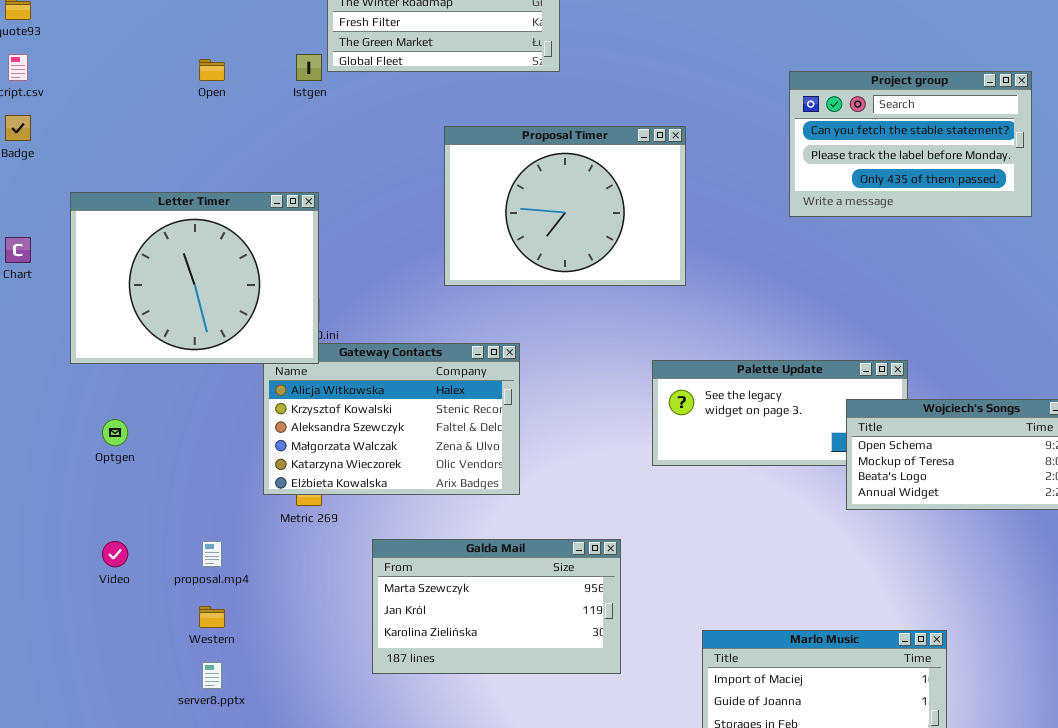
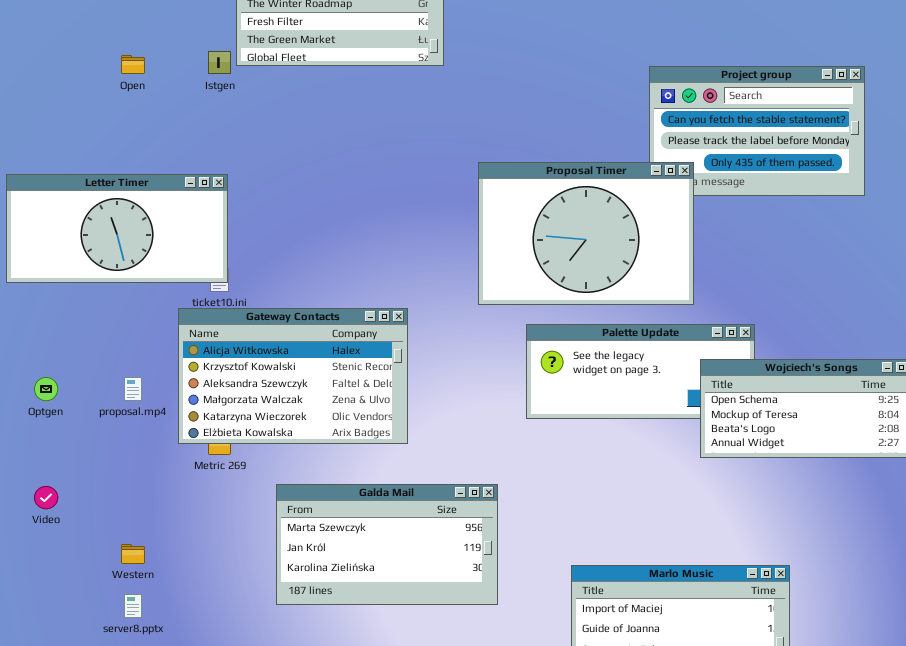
Proposal Timer: [444,126,686,286] -> [478,162,694,305], moved
Letter Timer: [70,192,319,364] -> [6,174,228,283], resized
proposal.mp4: [202,541,222,567] -> [124,377,142,401], moved

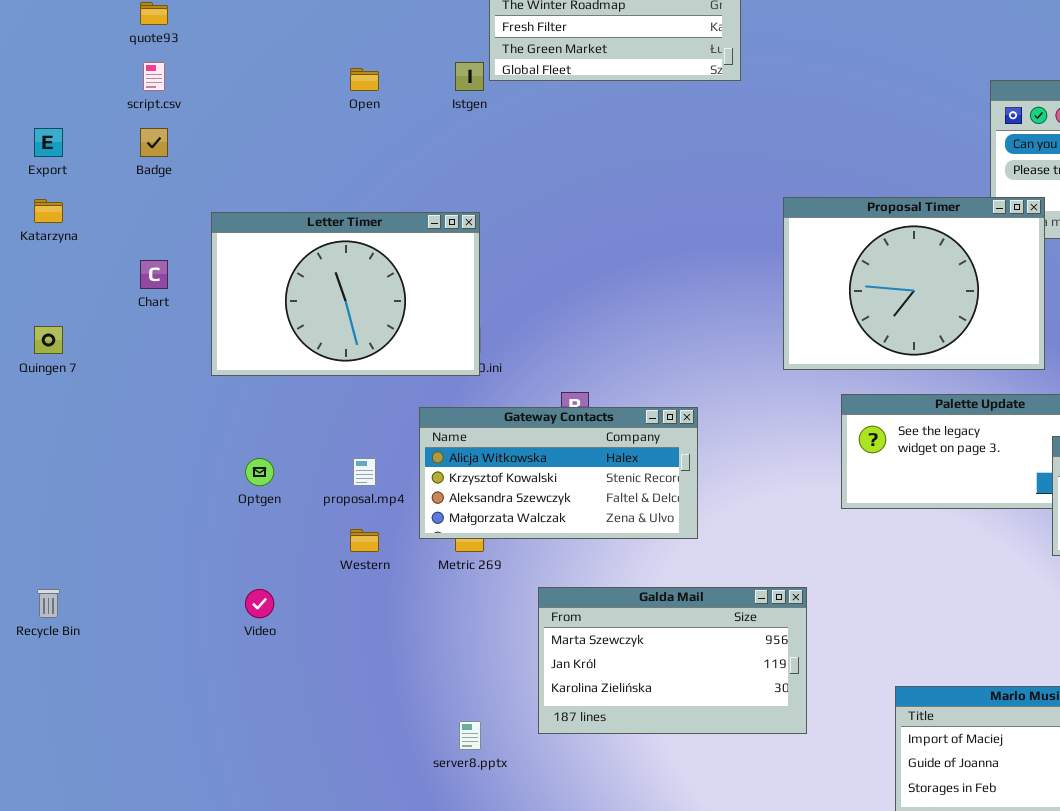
Letter Timer: [6,174,228,283] -> [211,212,480,376], resized
Gateway Contacts: [178,308,408,444] -> [419,407,698,539], resized
Western: [121,544,145,564] -> [350,529,379,552], moved
server8.pptx: [124,594,142,618] -> [459,721,481,750], moved

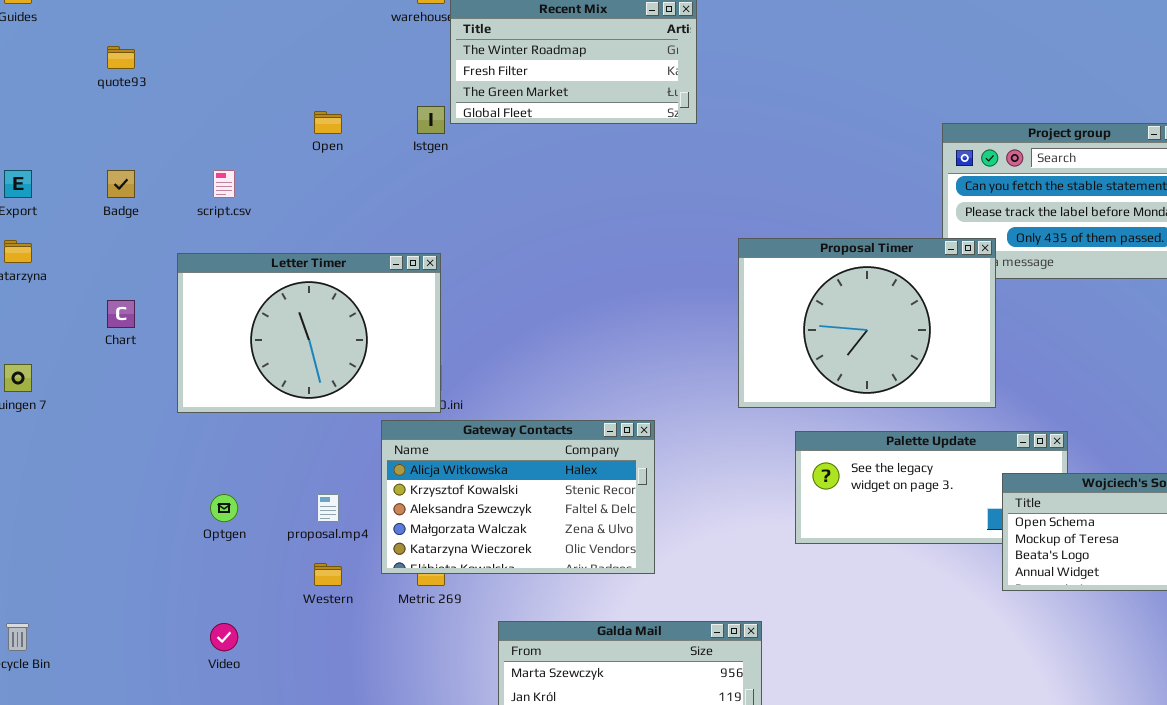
script.csv: [143,62,165,91] -> [213,170,235,198], moved
Gateway Contacts: [419,407,698,539] -> [381,420,655,574], resized

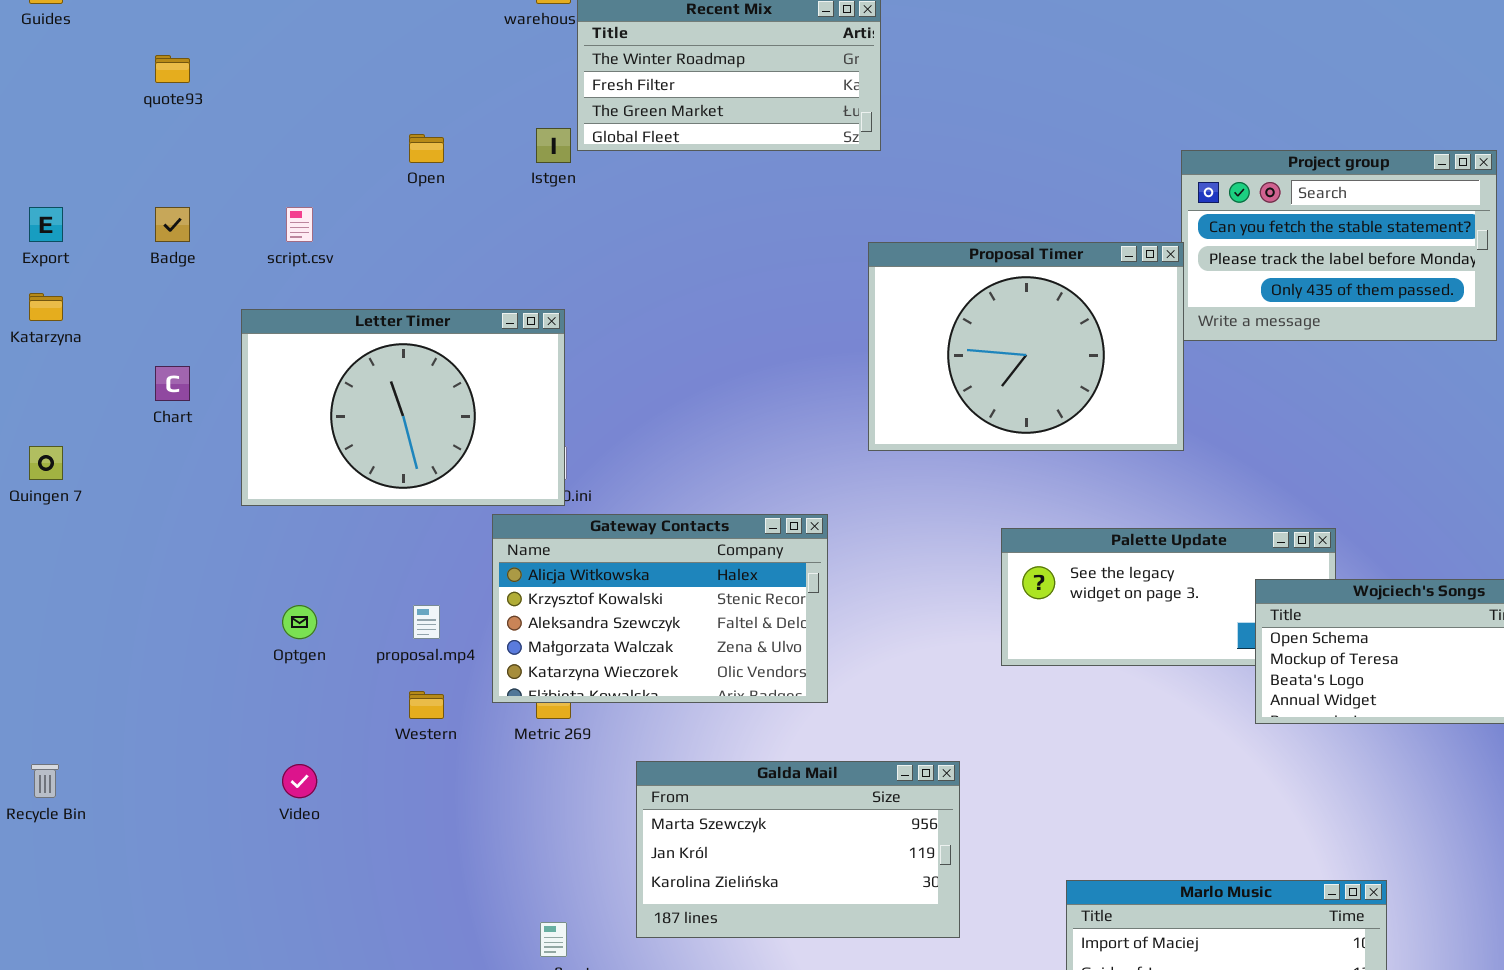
Proposal Timer: [738,238,996,408] -> [868,242,1184,451], moved

